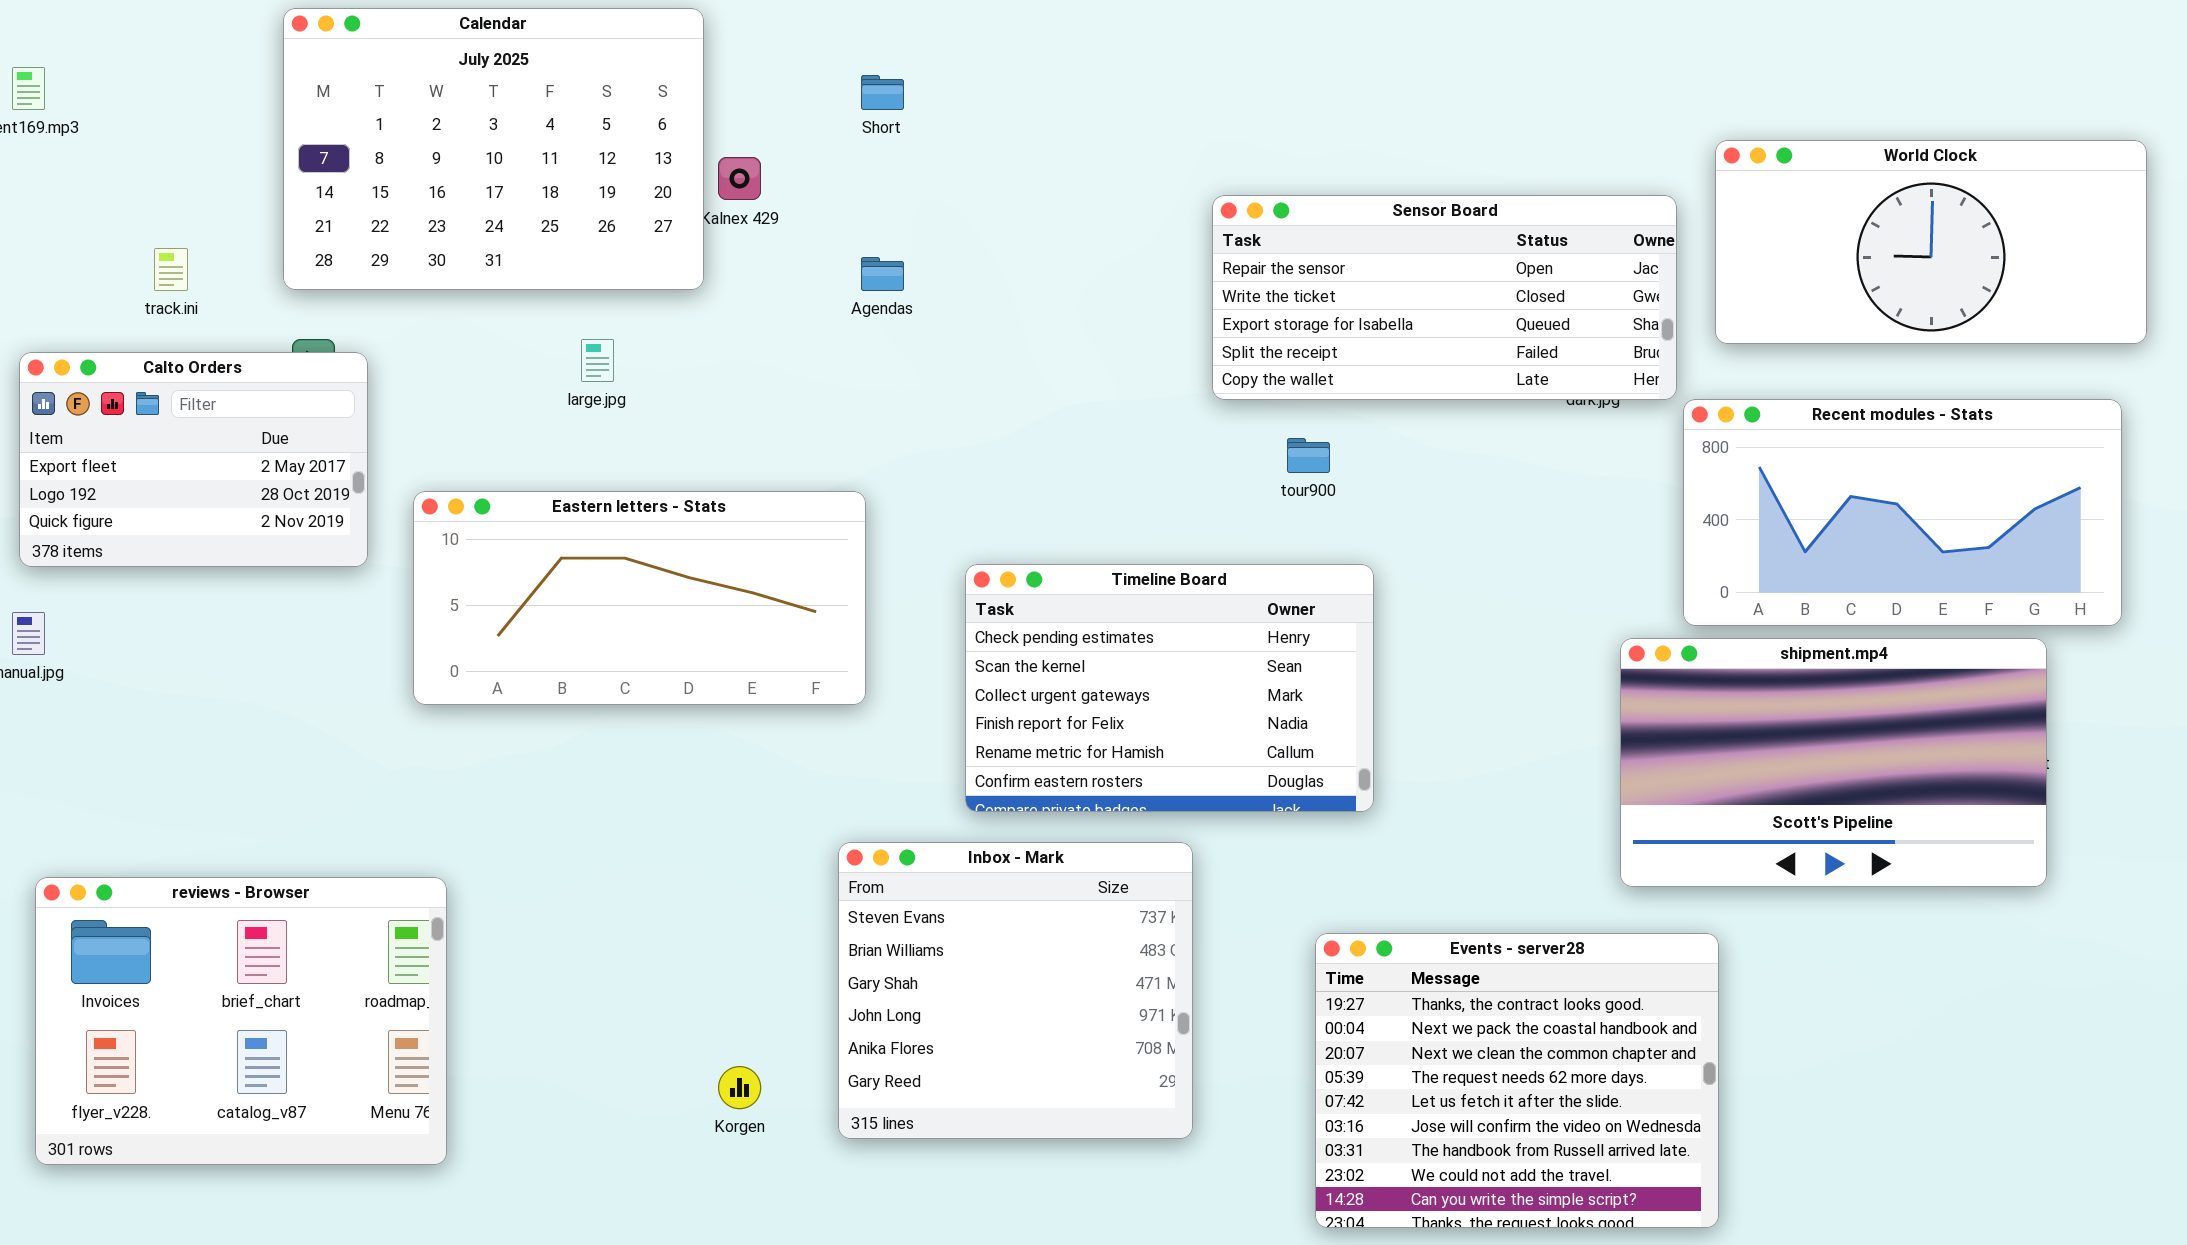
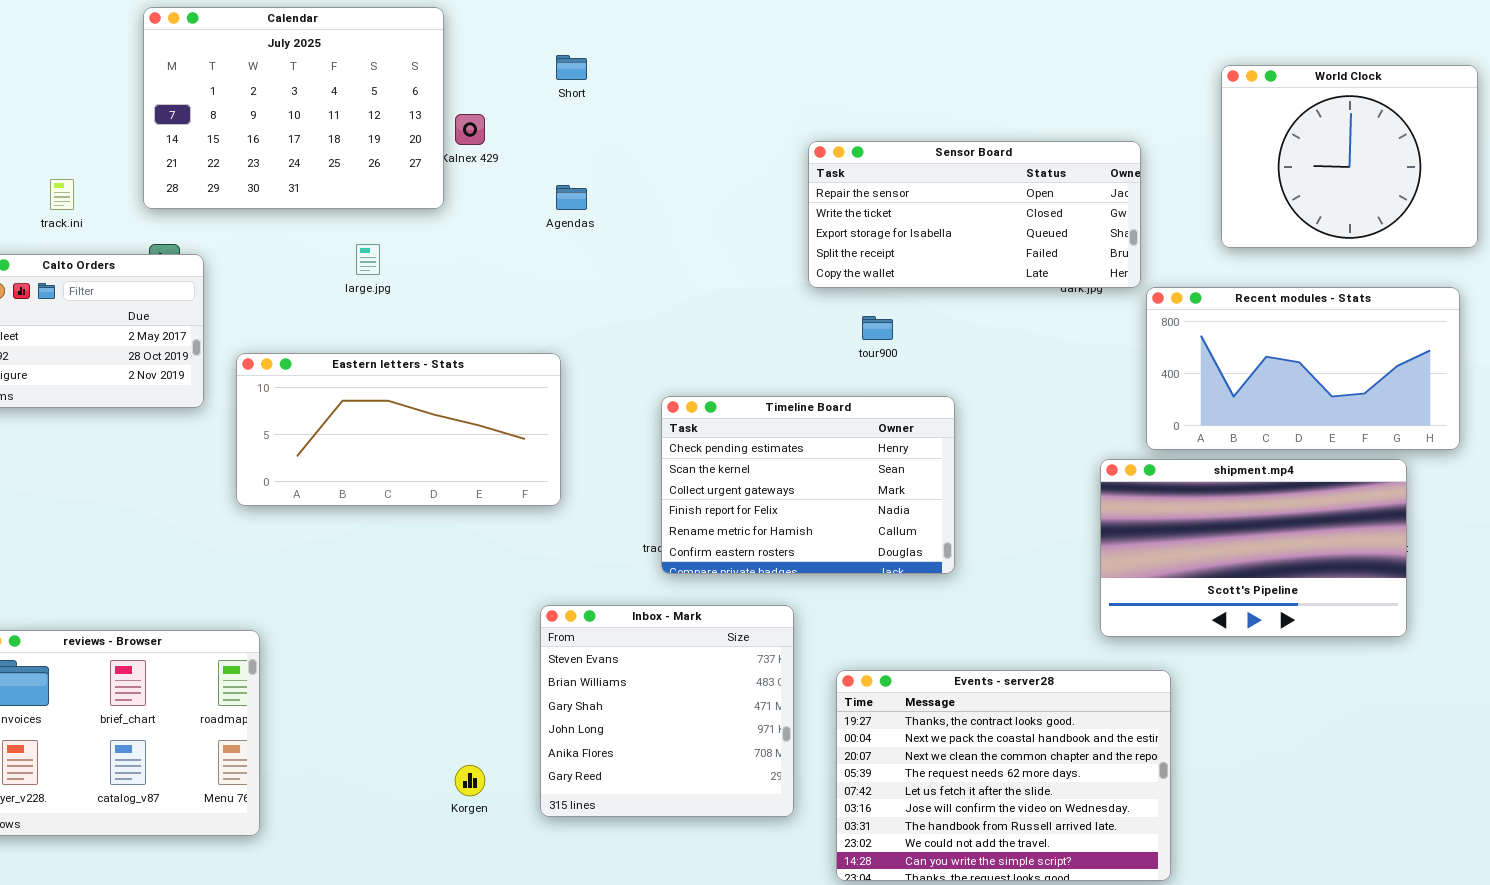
World Clock: [1715,140,2147,344] -> [1221,65,1478,248], resized
Timeline Board: [965,564,1374,812] -> [661,396,955,574], moved
Events - server28: [1315,933,1719,1228] -> [836,670,1171,881], resized

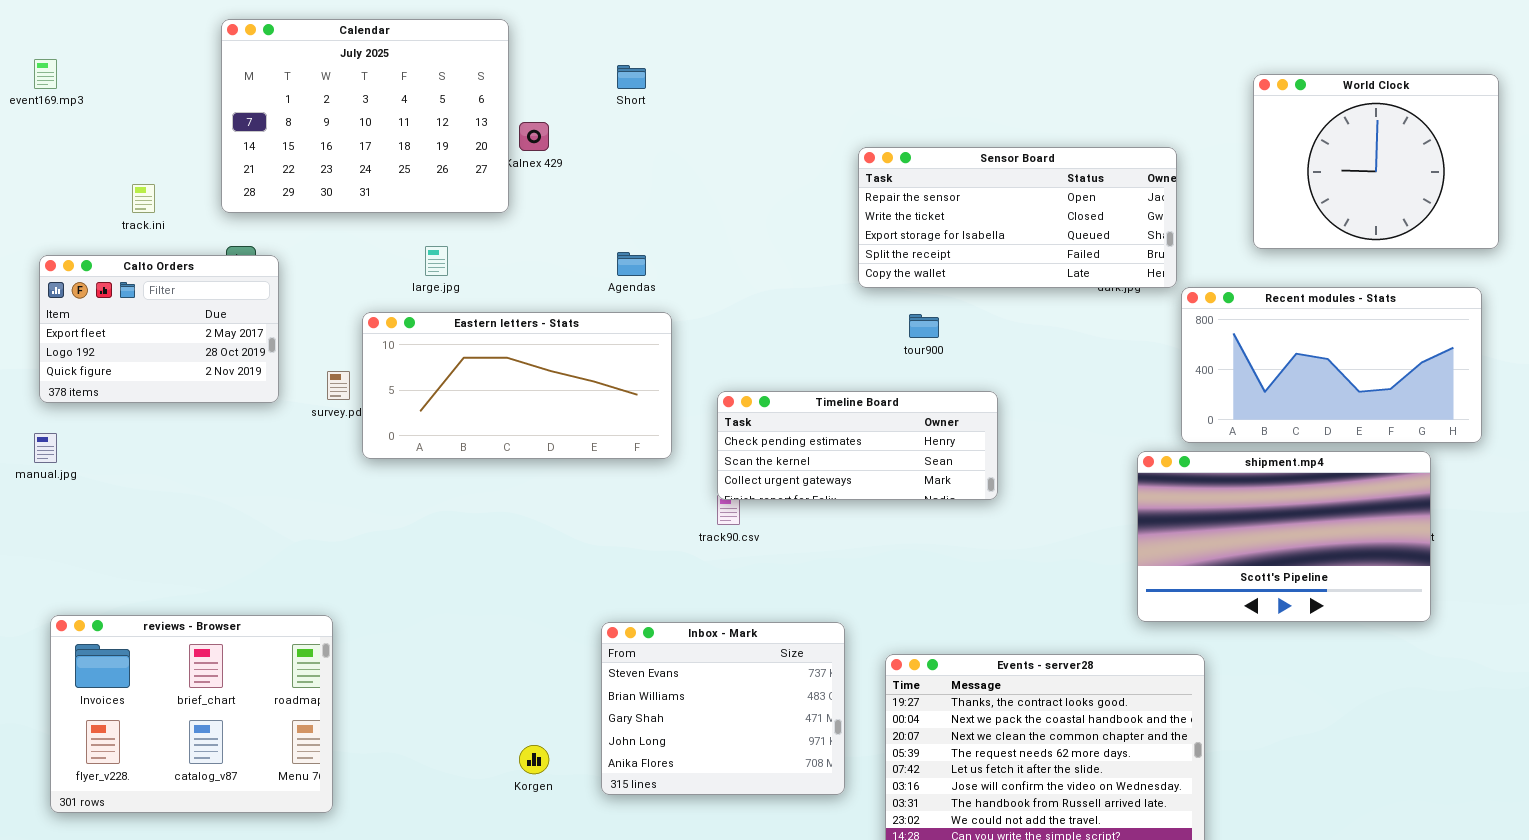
Agendas: [556,185,587,210] -> [617,252,646,276], moved
Eastern letters - Stats: [236,353,561,506] -> [362,312,672,459], moved
Timeline Board: [661,396,955,574] -> [717,391,998,500], resized
Inbox - Mark: [540,605,794,817] -> [601,622,845,795], resized

